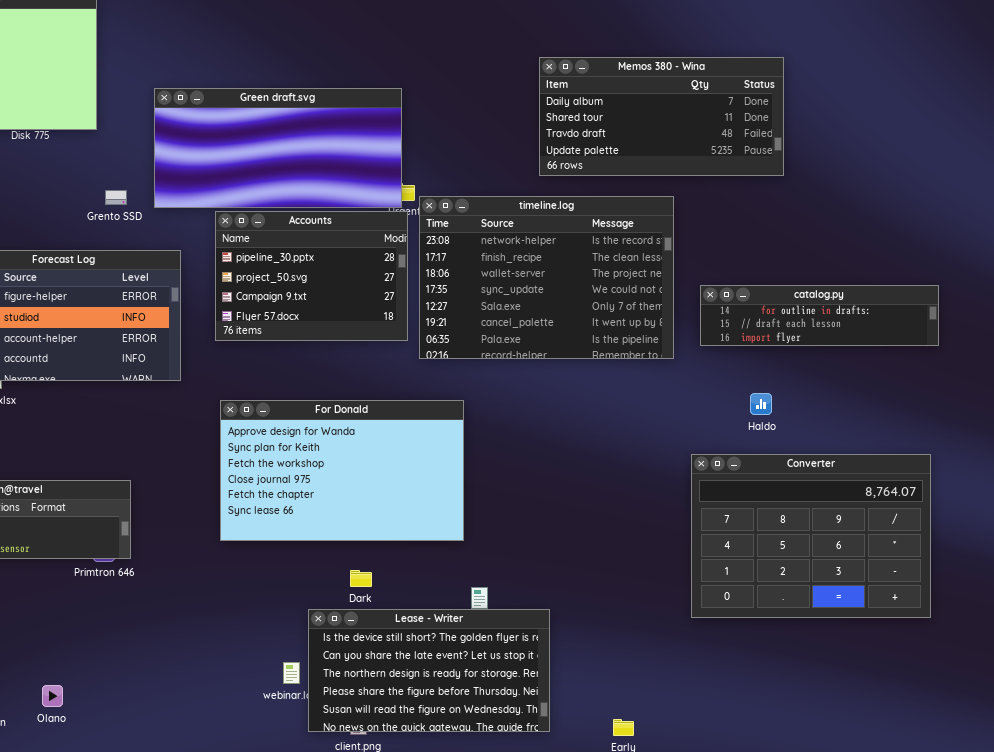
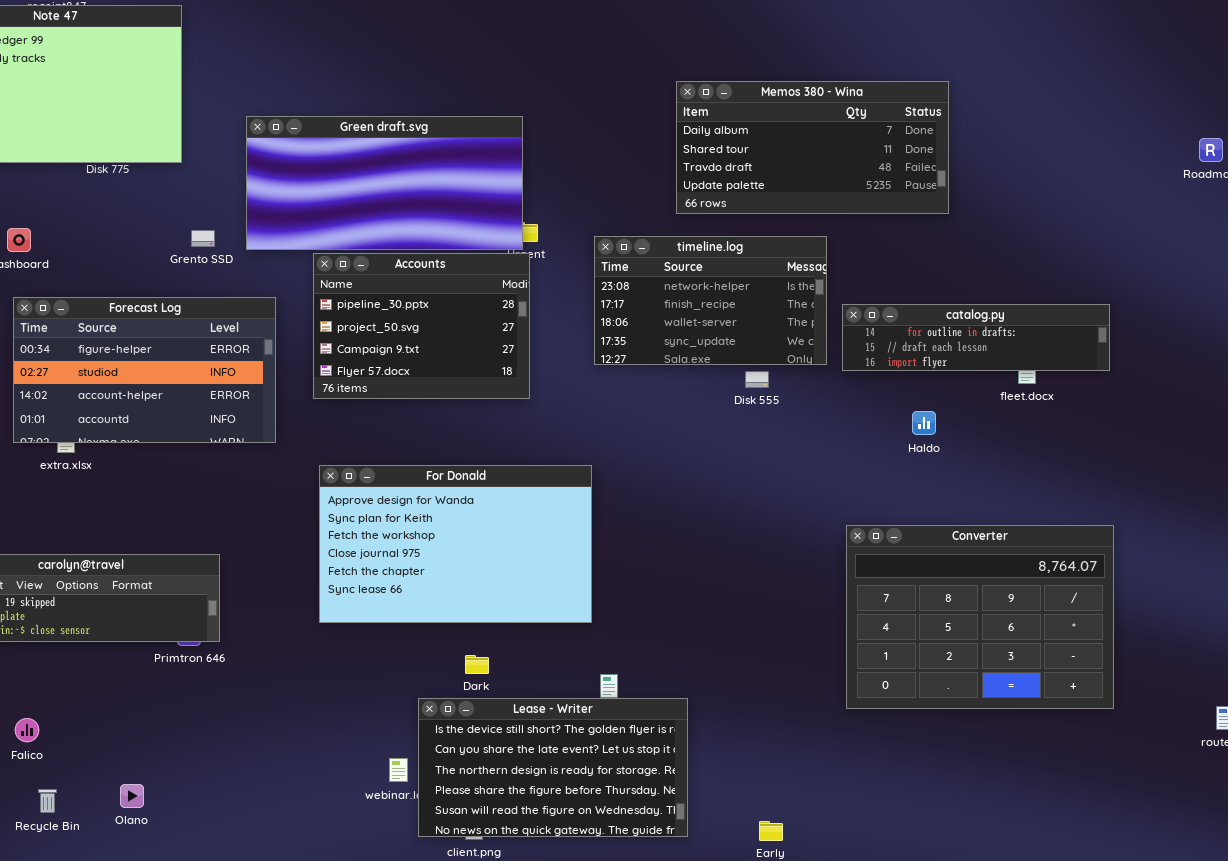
timeline.log: [419,196,674,359] -> [594,236,827,365], resized
catalog.py: [700,285,939,346] -> [842,304,1110,371], moved
Haldo: [750,393,772,415] -> [912,411,936,435], moved

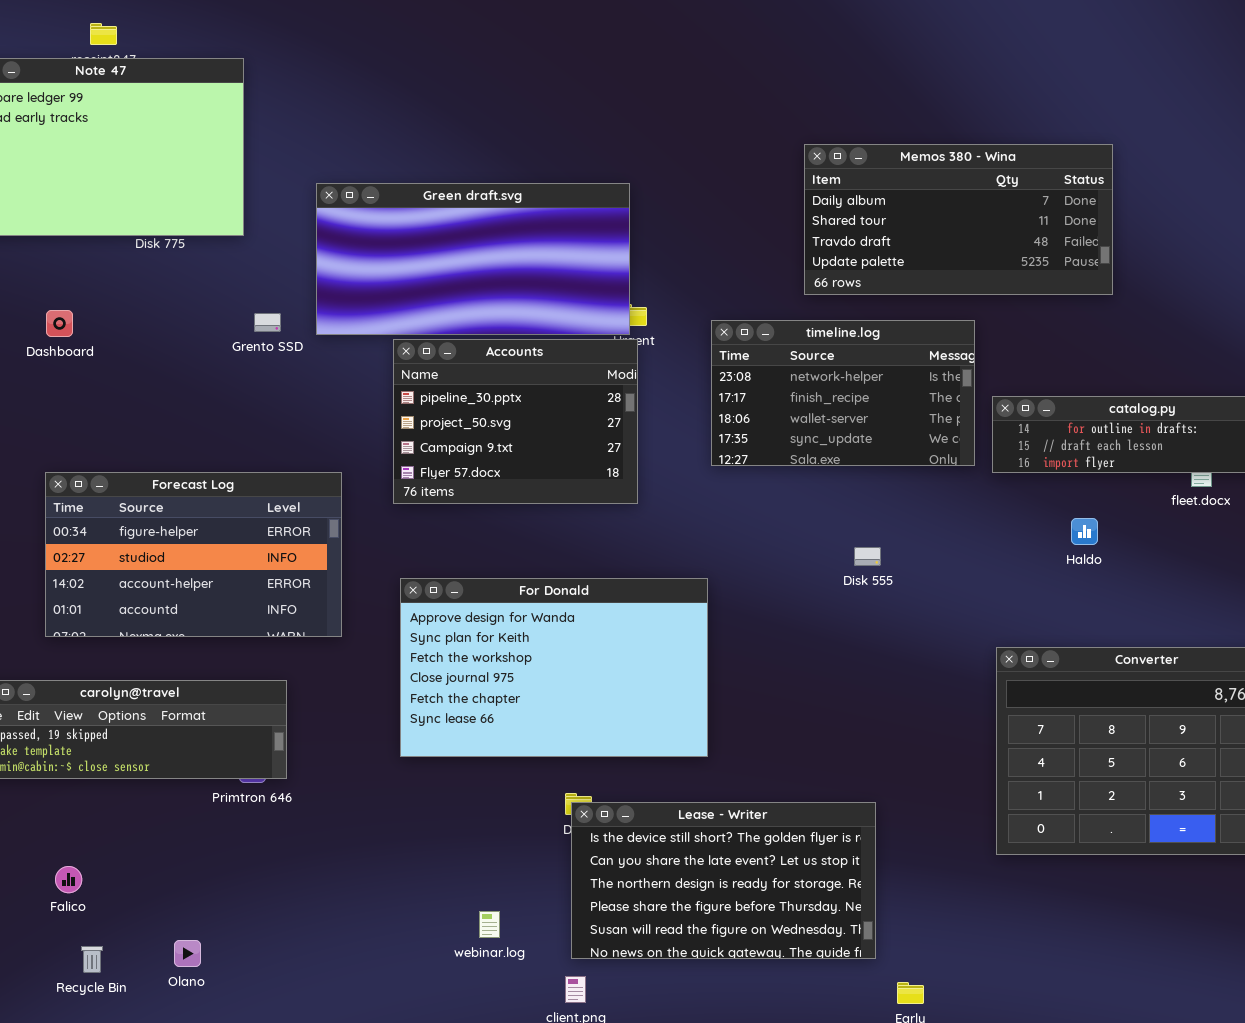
Forecast Log: [13,297,276,443] -> [45,472,342,637], moved
Disk 555: [745,371,769,388] -> [854,547,881,566], moved
Lease - Writer: [418,698,688,837] -> [571,802,876,959], moved

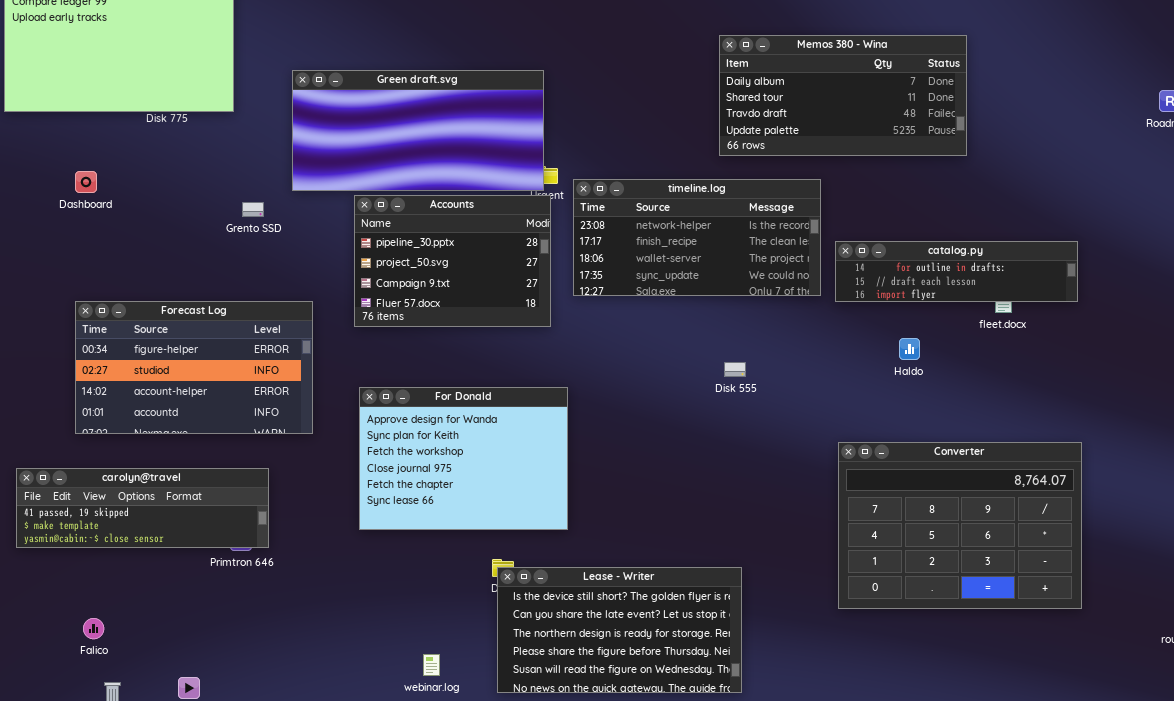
Memos 380 - Wina: [804,144,1113,295] -> [719,35,967,156], moved
Grento SSD: [254,313,281,332] -> [242,202,264,217], moved
timeline.log: [711,320,975,466] -> [573,179,821,296], resized
For Donald: [400,578,708,757] -> [359,387,568,530], resized

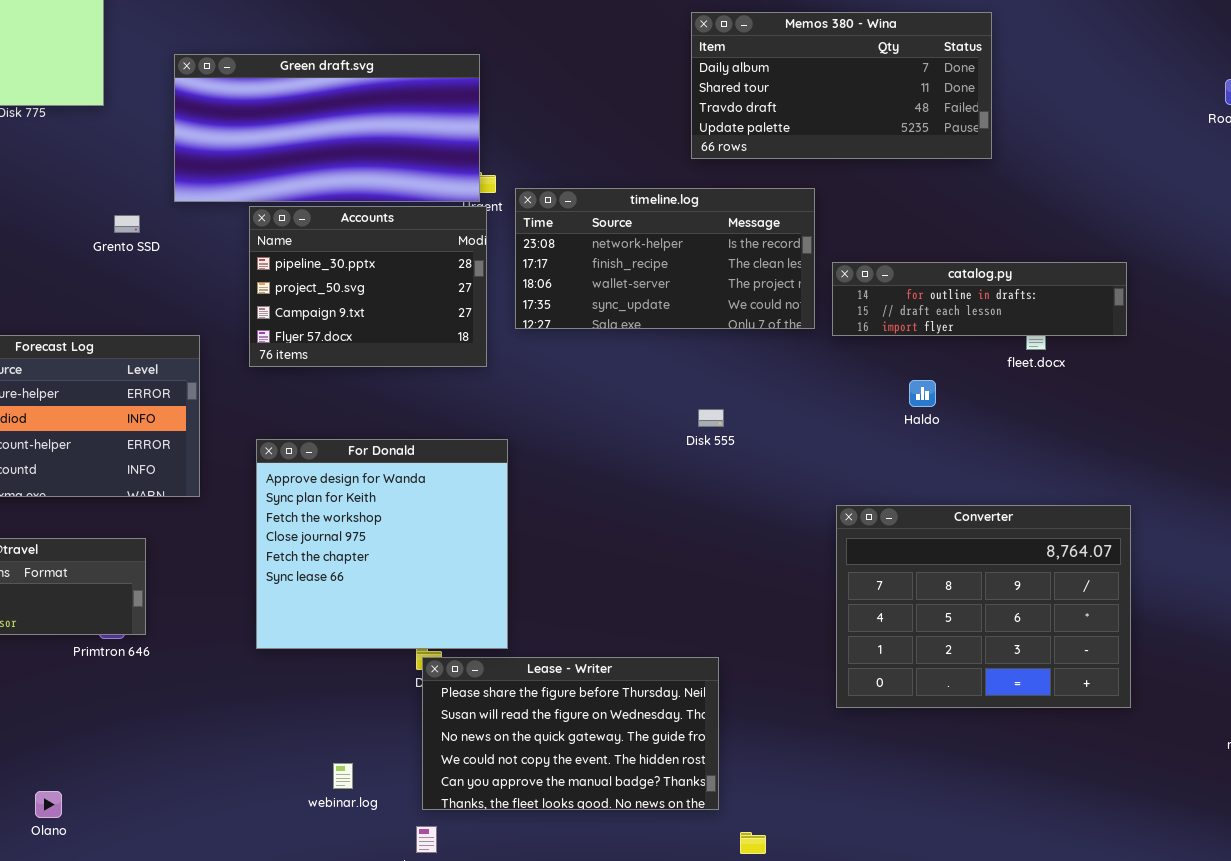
For Donald: [359,387,568,530] -> [256,439,508,649], resized
Lease - Writer: [497,567,742,693] -> [422,657,719,810], scrolled down 3 rows

